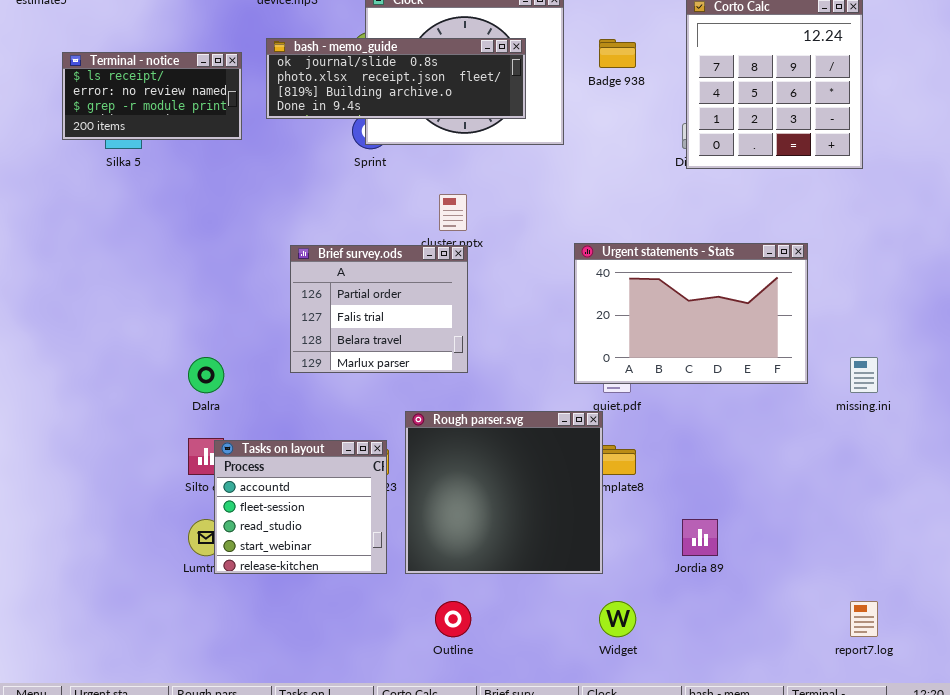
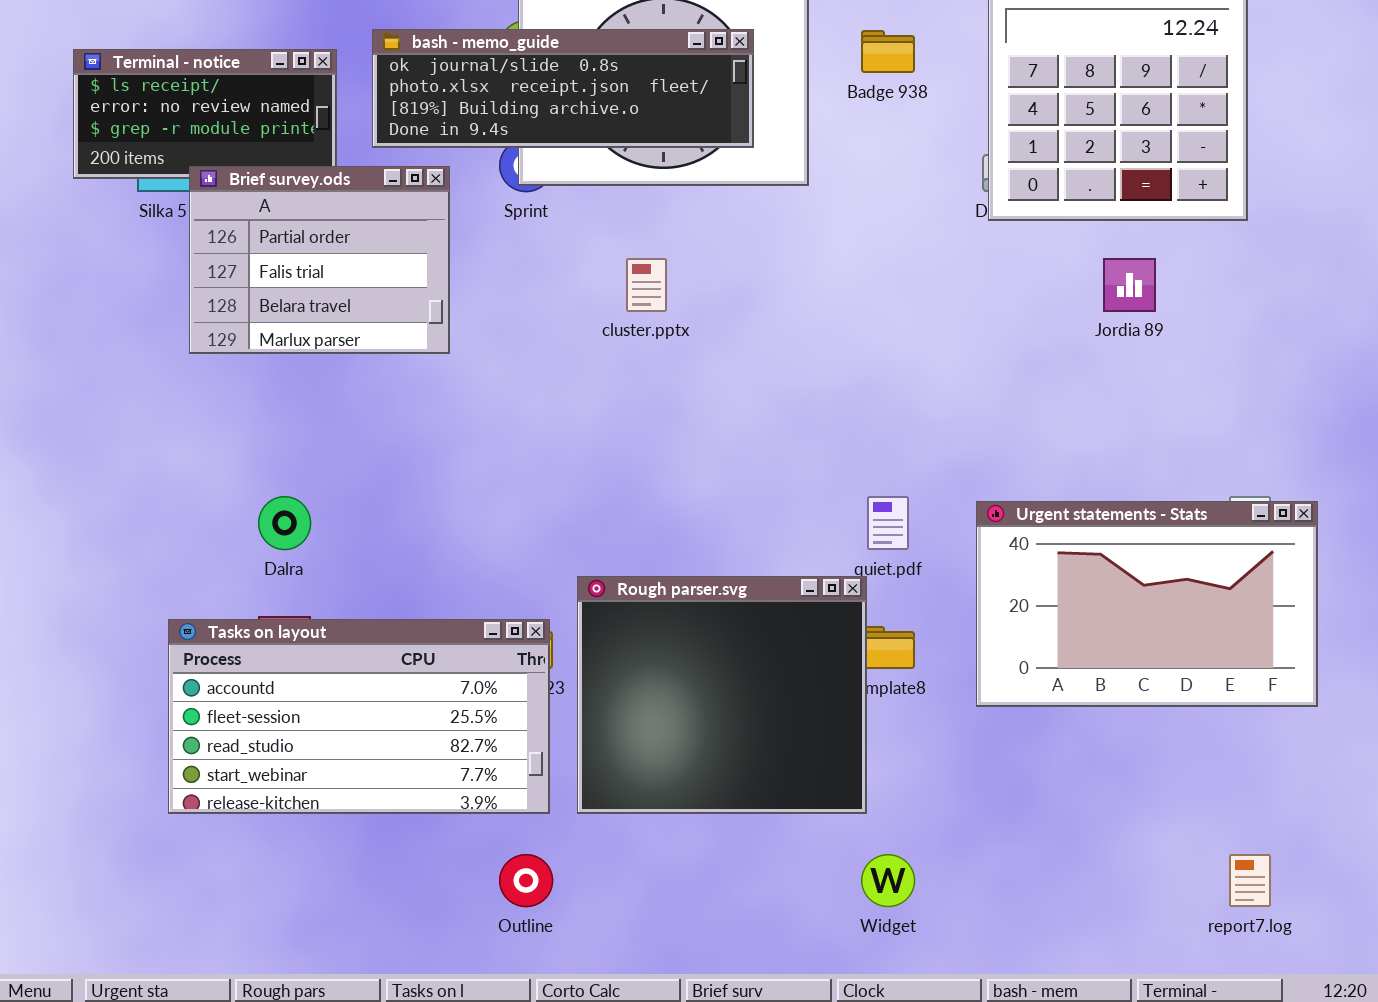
Urgent statements - Stats: [574,243,808,384] -> [976,501,1318,707], moved
Brief survey.ods: [290,245,468,373] -> [189,166,450,354], moved
Tasks on layout: [214,440,387,574] -> [168,619,550,814], resized
Jordia 89: [682,519,718,556] -> [1103,258,1156,312], moved
Outline: [435,601,471,637] -> [499,854,553,907], moved

